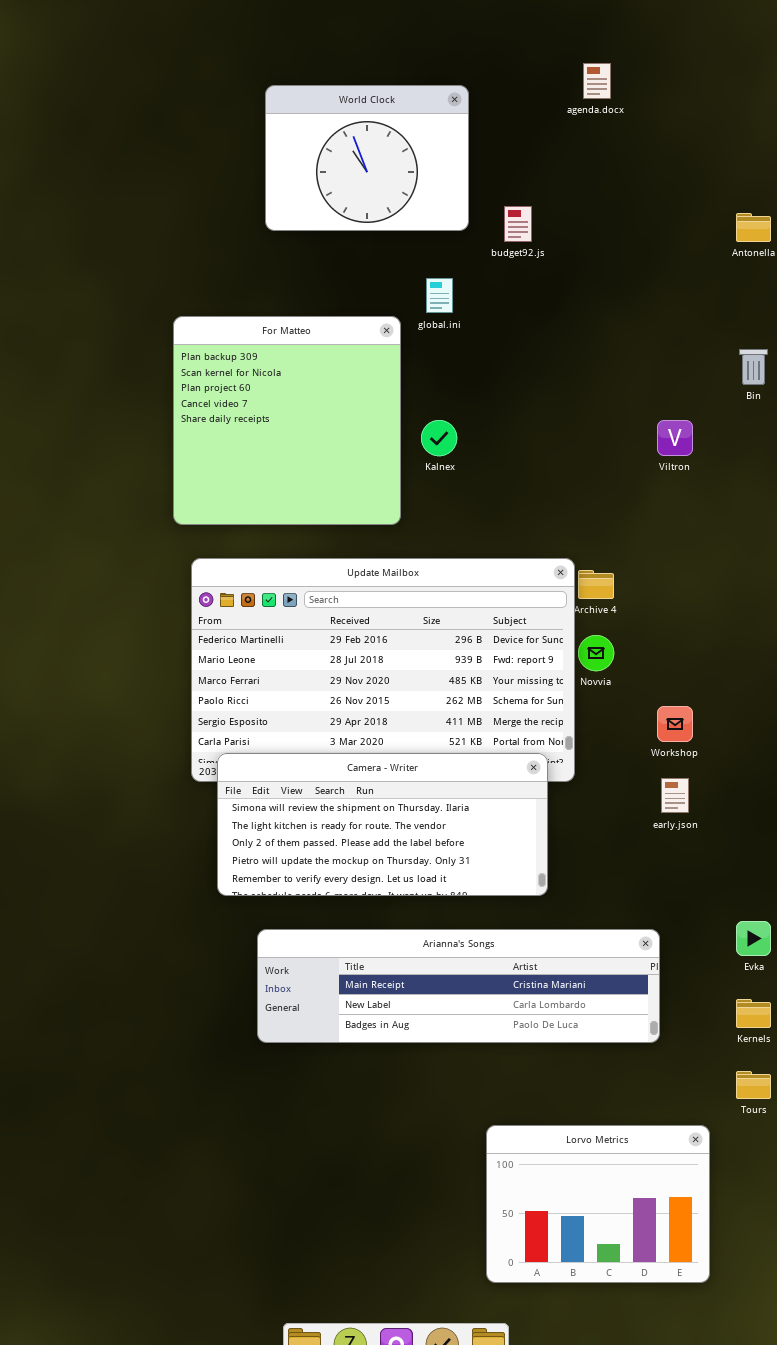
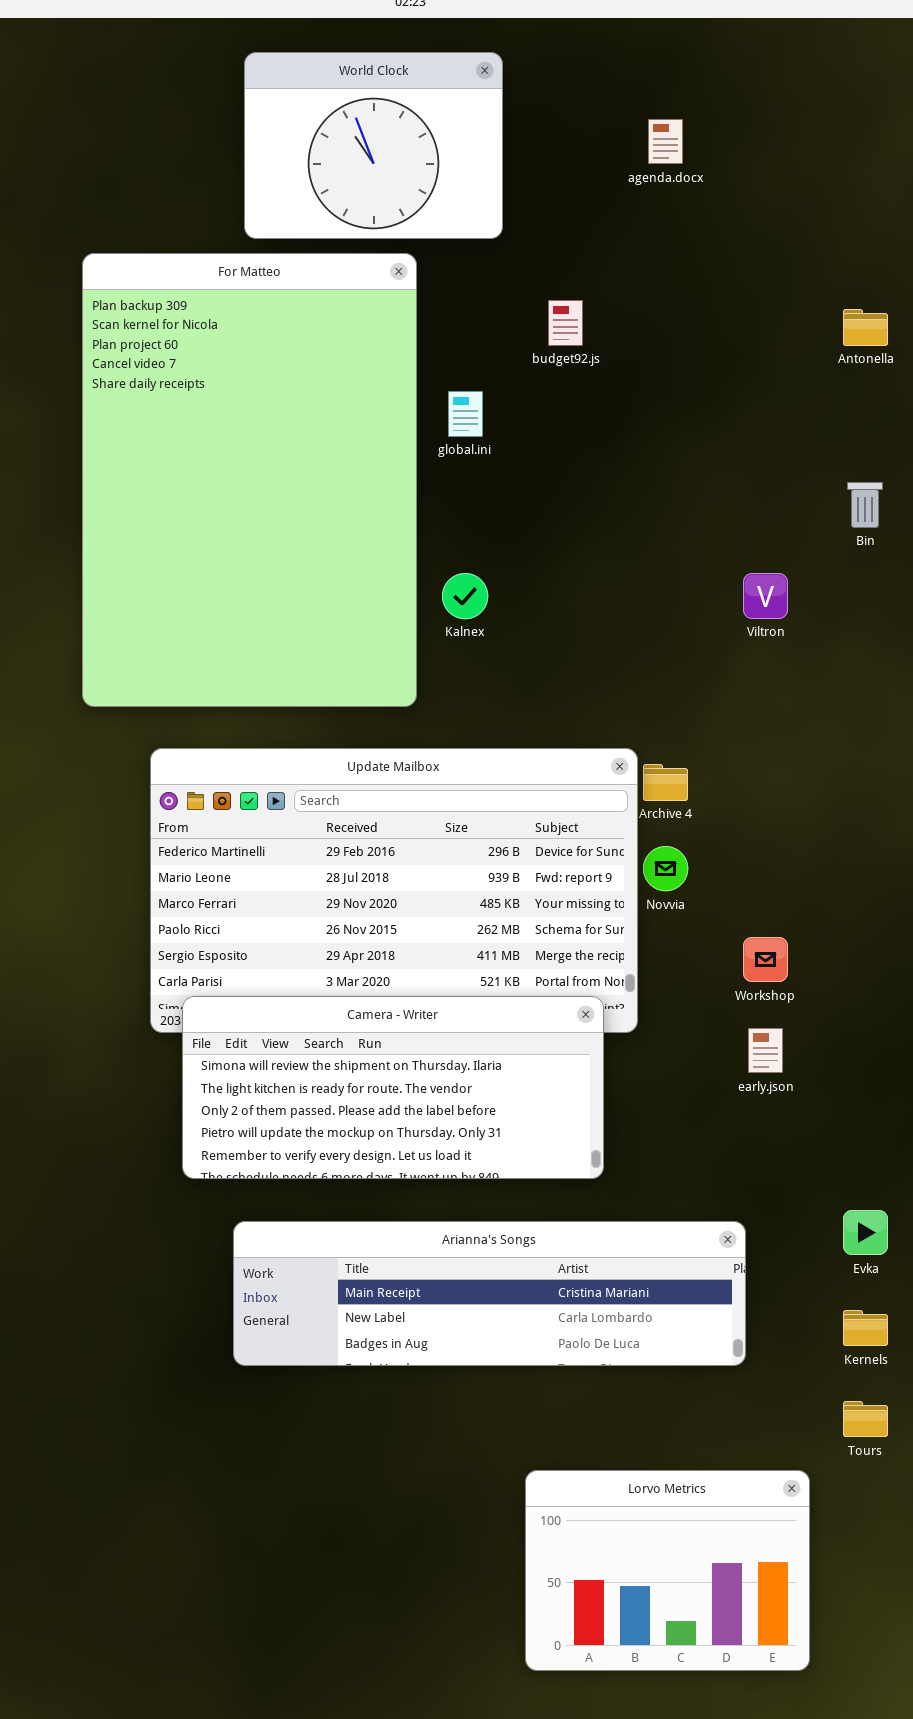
World Clock: [265,85,469,231] -> [244,52,503,239], moved
For Matteo: [173,316,401,525] -> [82,253,417,707], resized

